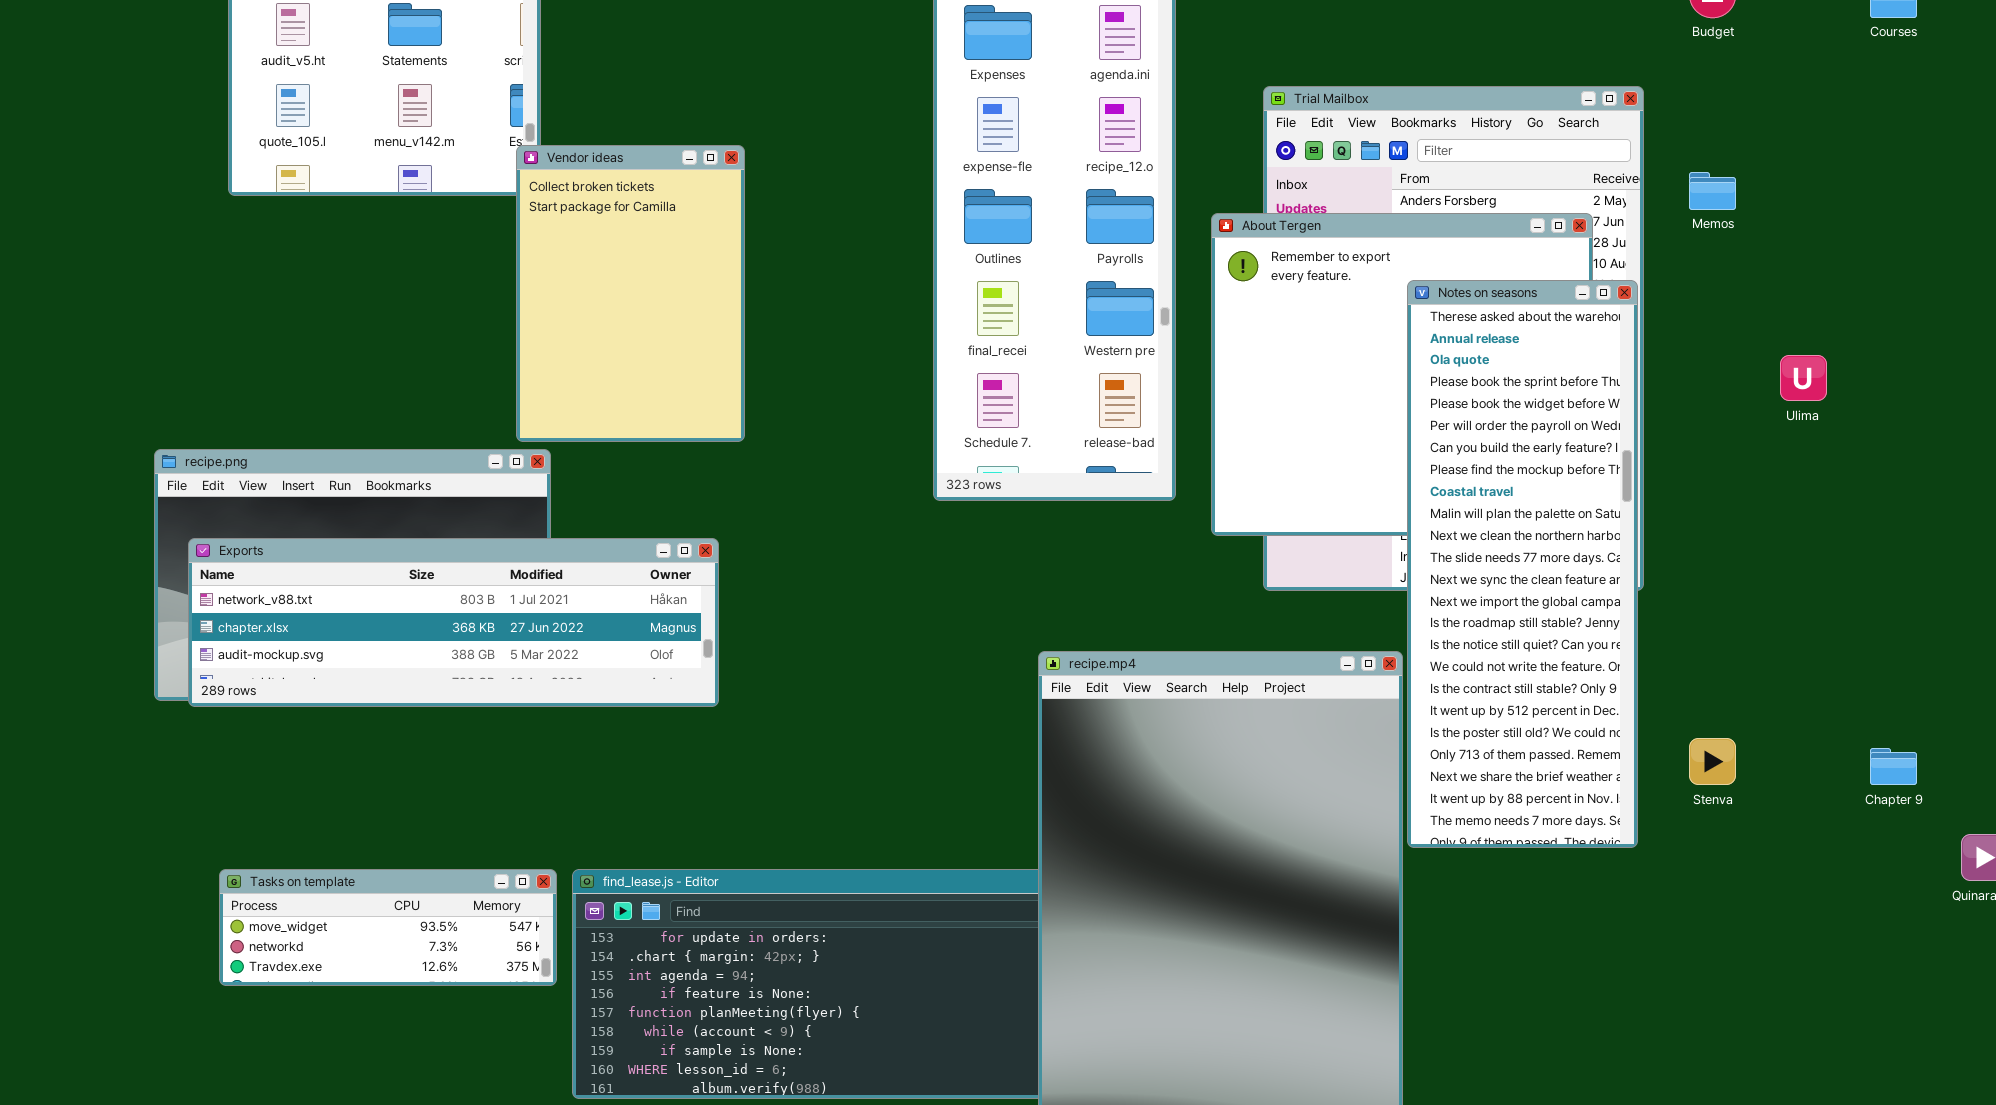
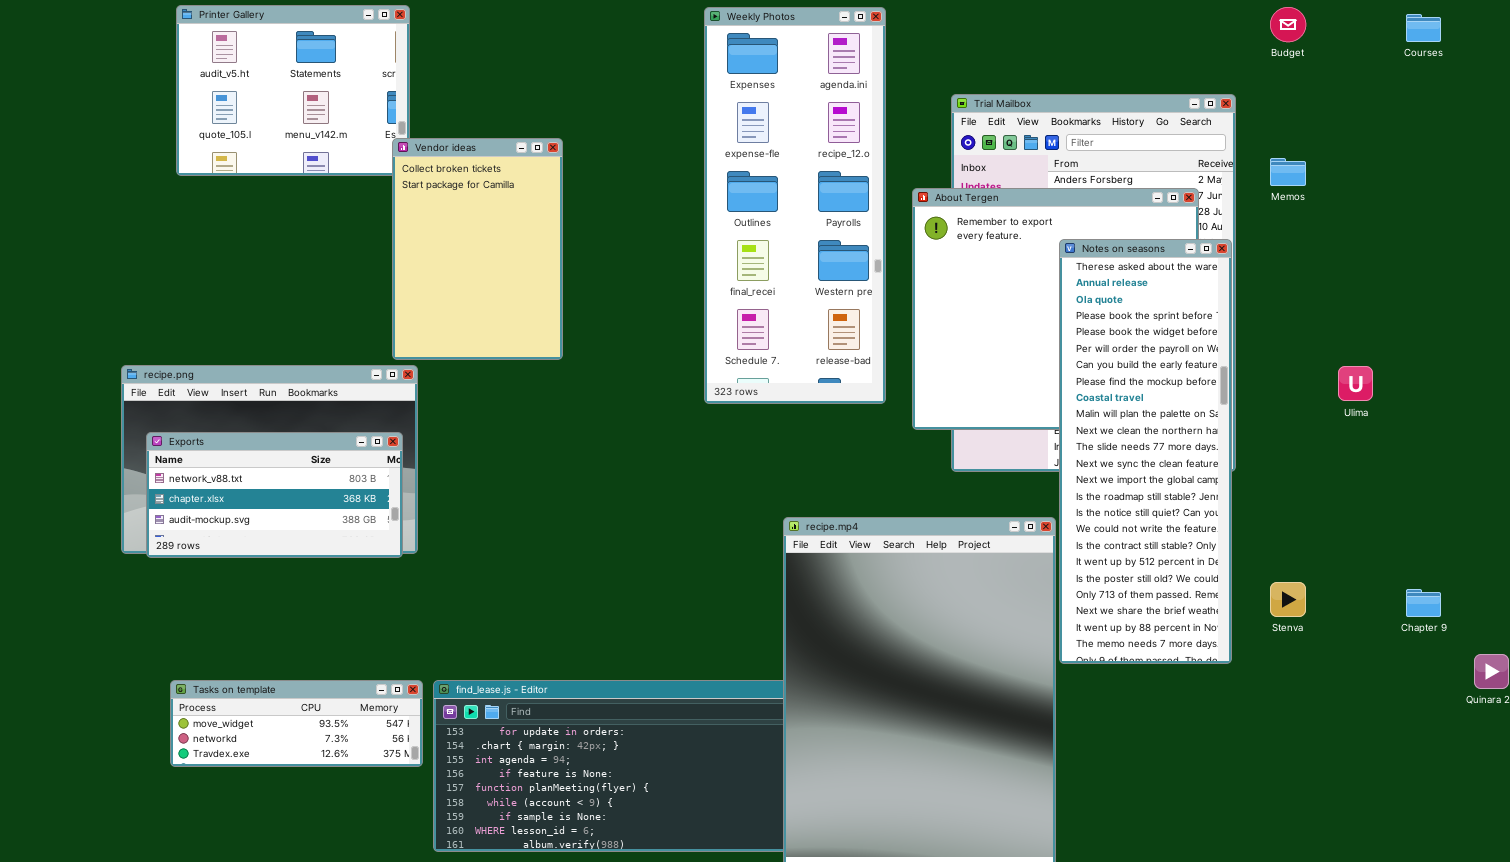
Ulima: [1780,355,1827,401] -> [1338,366,1373,401], moved
Exports: [188,538,719,707] -> [146,432,403,558], resized

